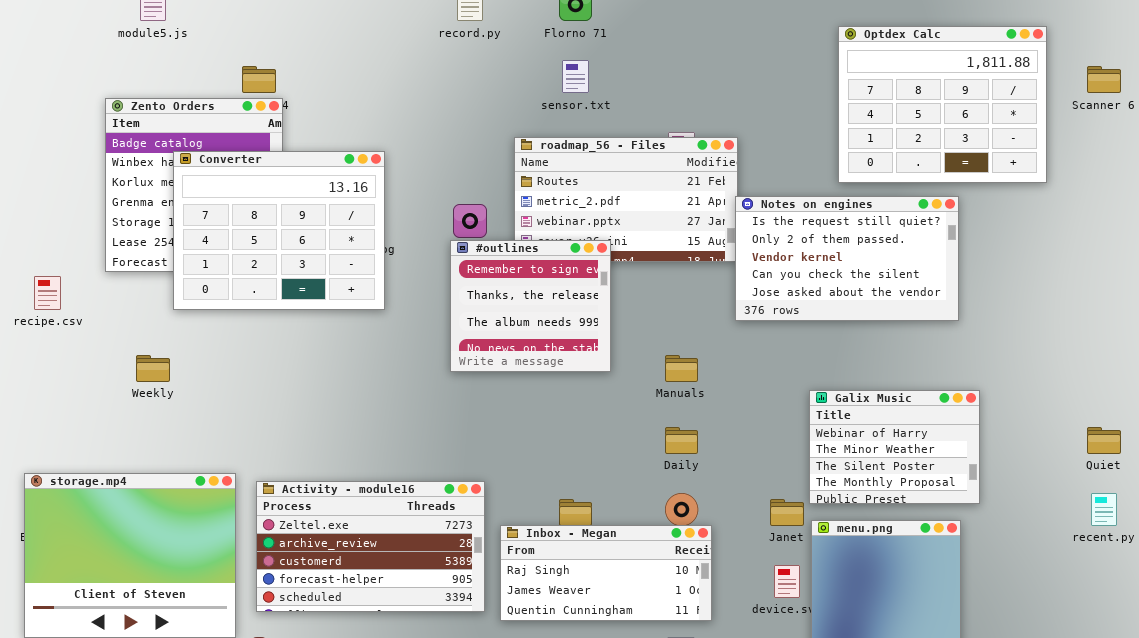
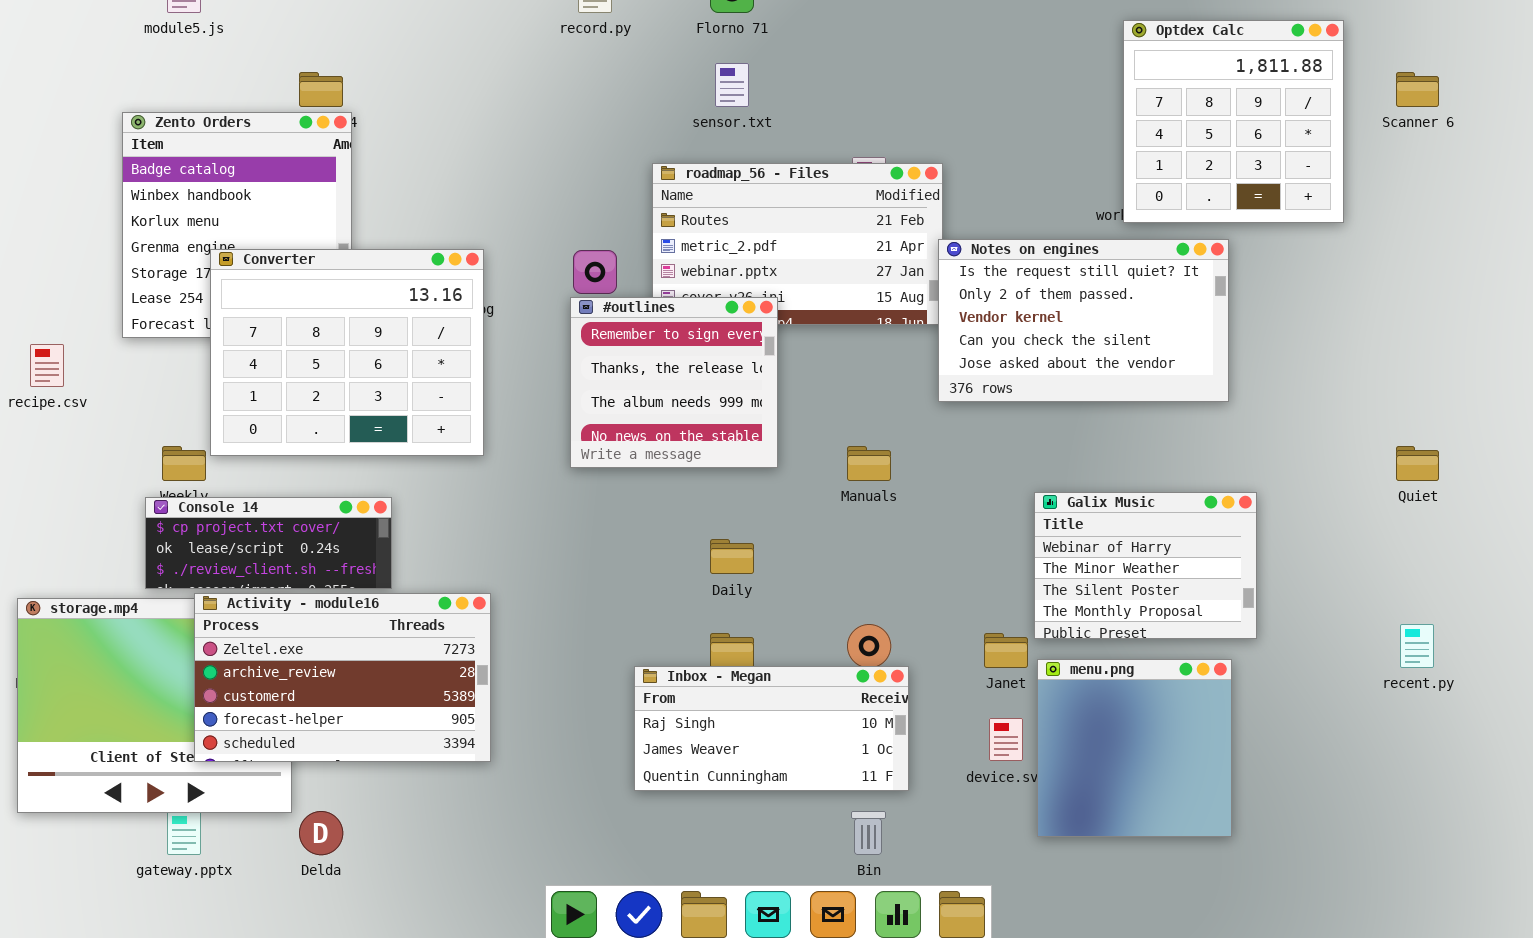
Optdex Calc: [838,26,1047,183] -> [1123,20,1344,223], resized
Converter: [173,151,385,310] -> [210,249,484,456], moved
Console 14: none -> [145,497,392,589], opened
Daily: [665,427,698,454] -> [710,539,754,574], moved
Quiet: [1087,427,1121,454] -> [1396,446,1439,481], moved
Activity - module16: [256,481,485,612] -> [194,593,491,762], moved

